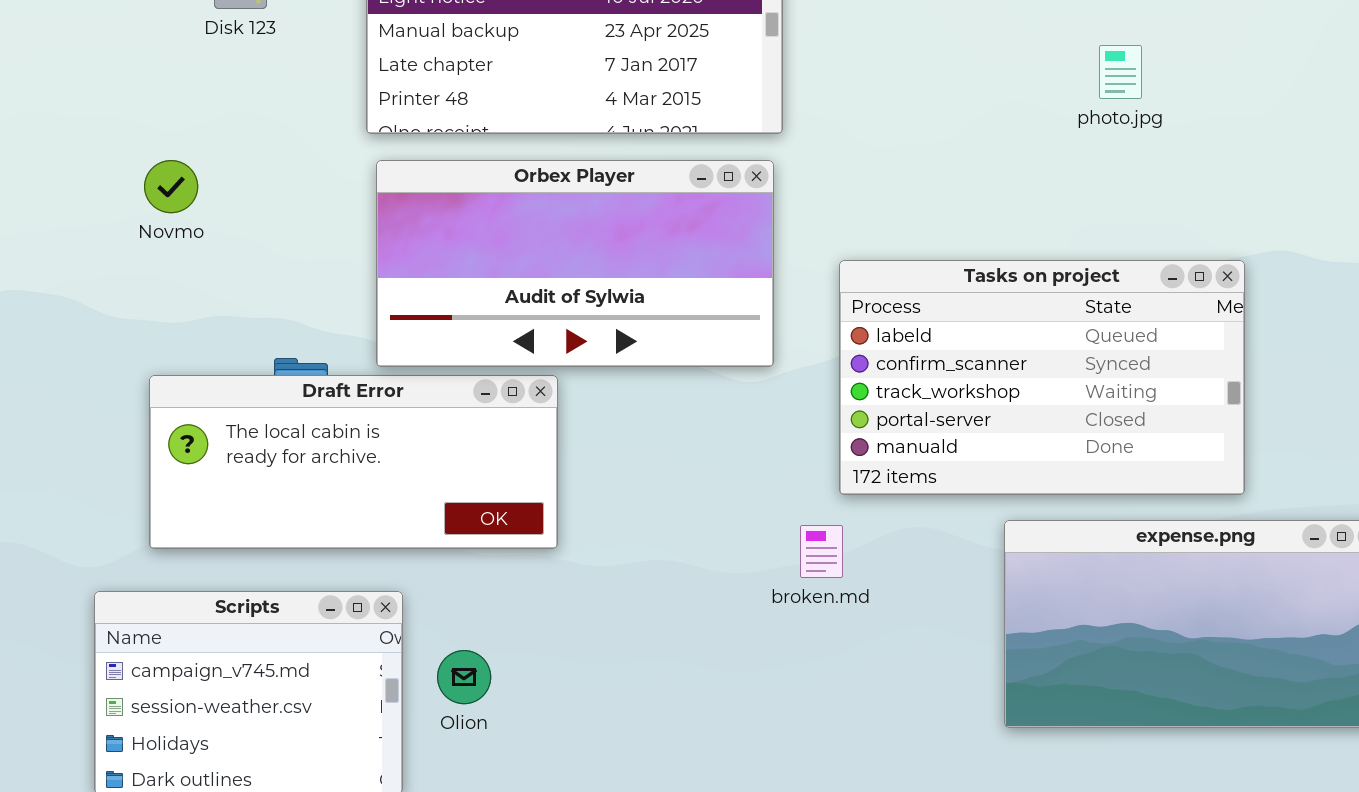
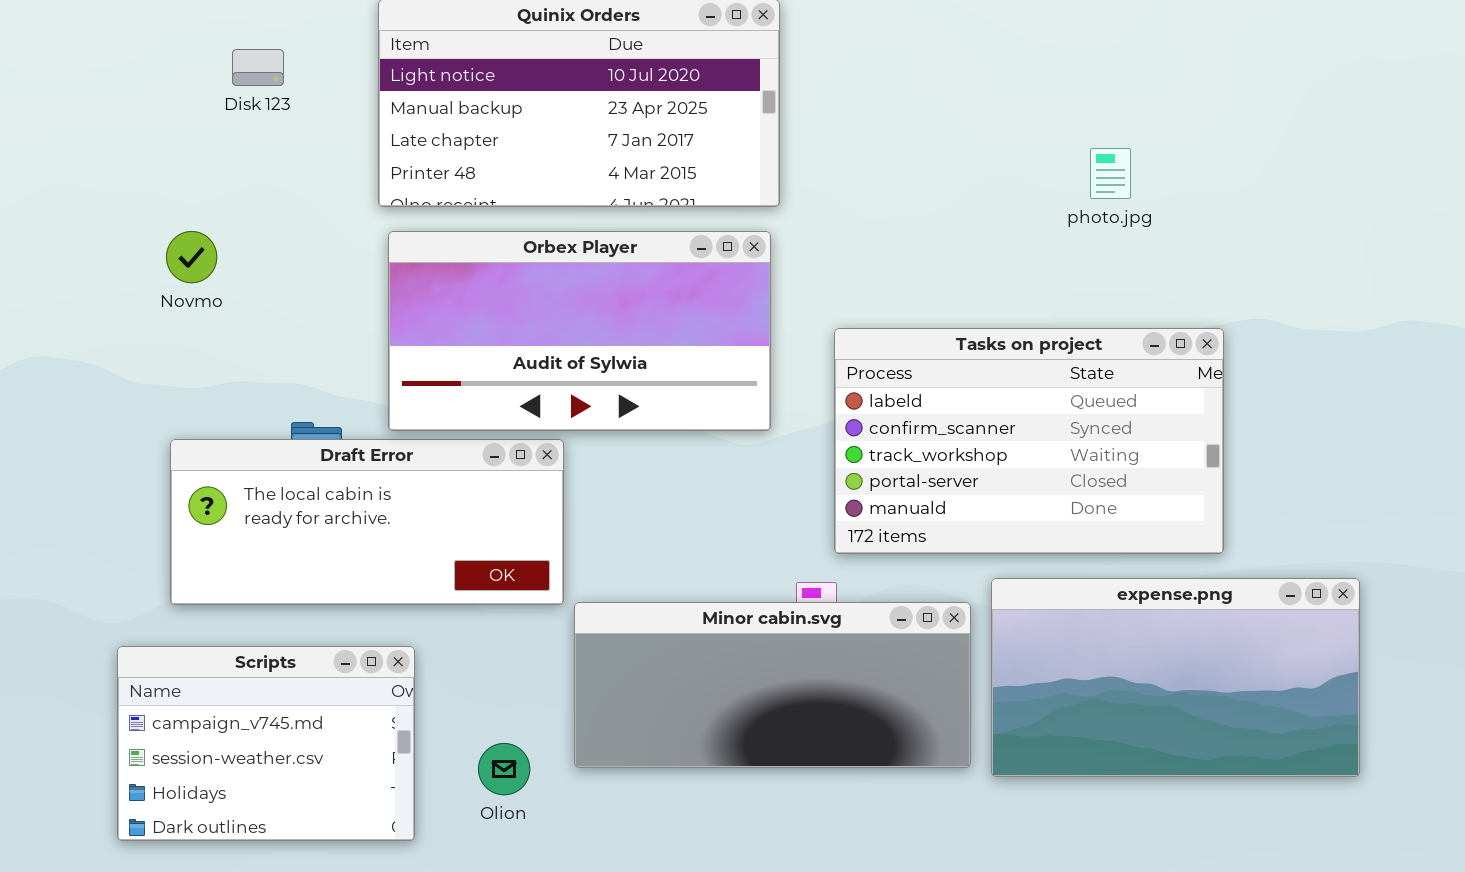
photo.jpg: [1099,45,1142,99] -> [1090,148,1131,199], moved
Minor cabin.svg: none -> [574,602,971,768], opened
Olion: [437,650,491,704] -> [478,743,530,795], moved

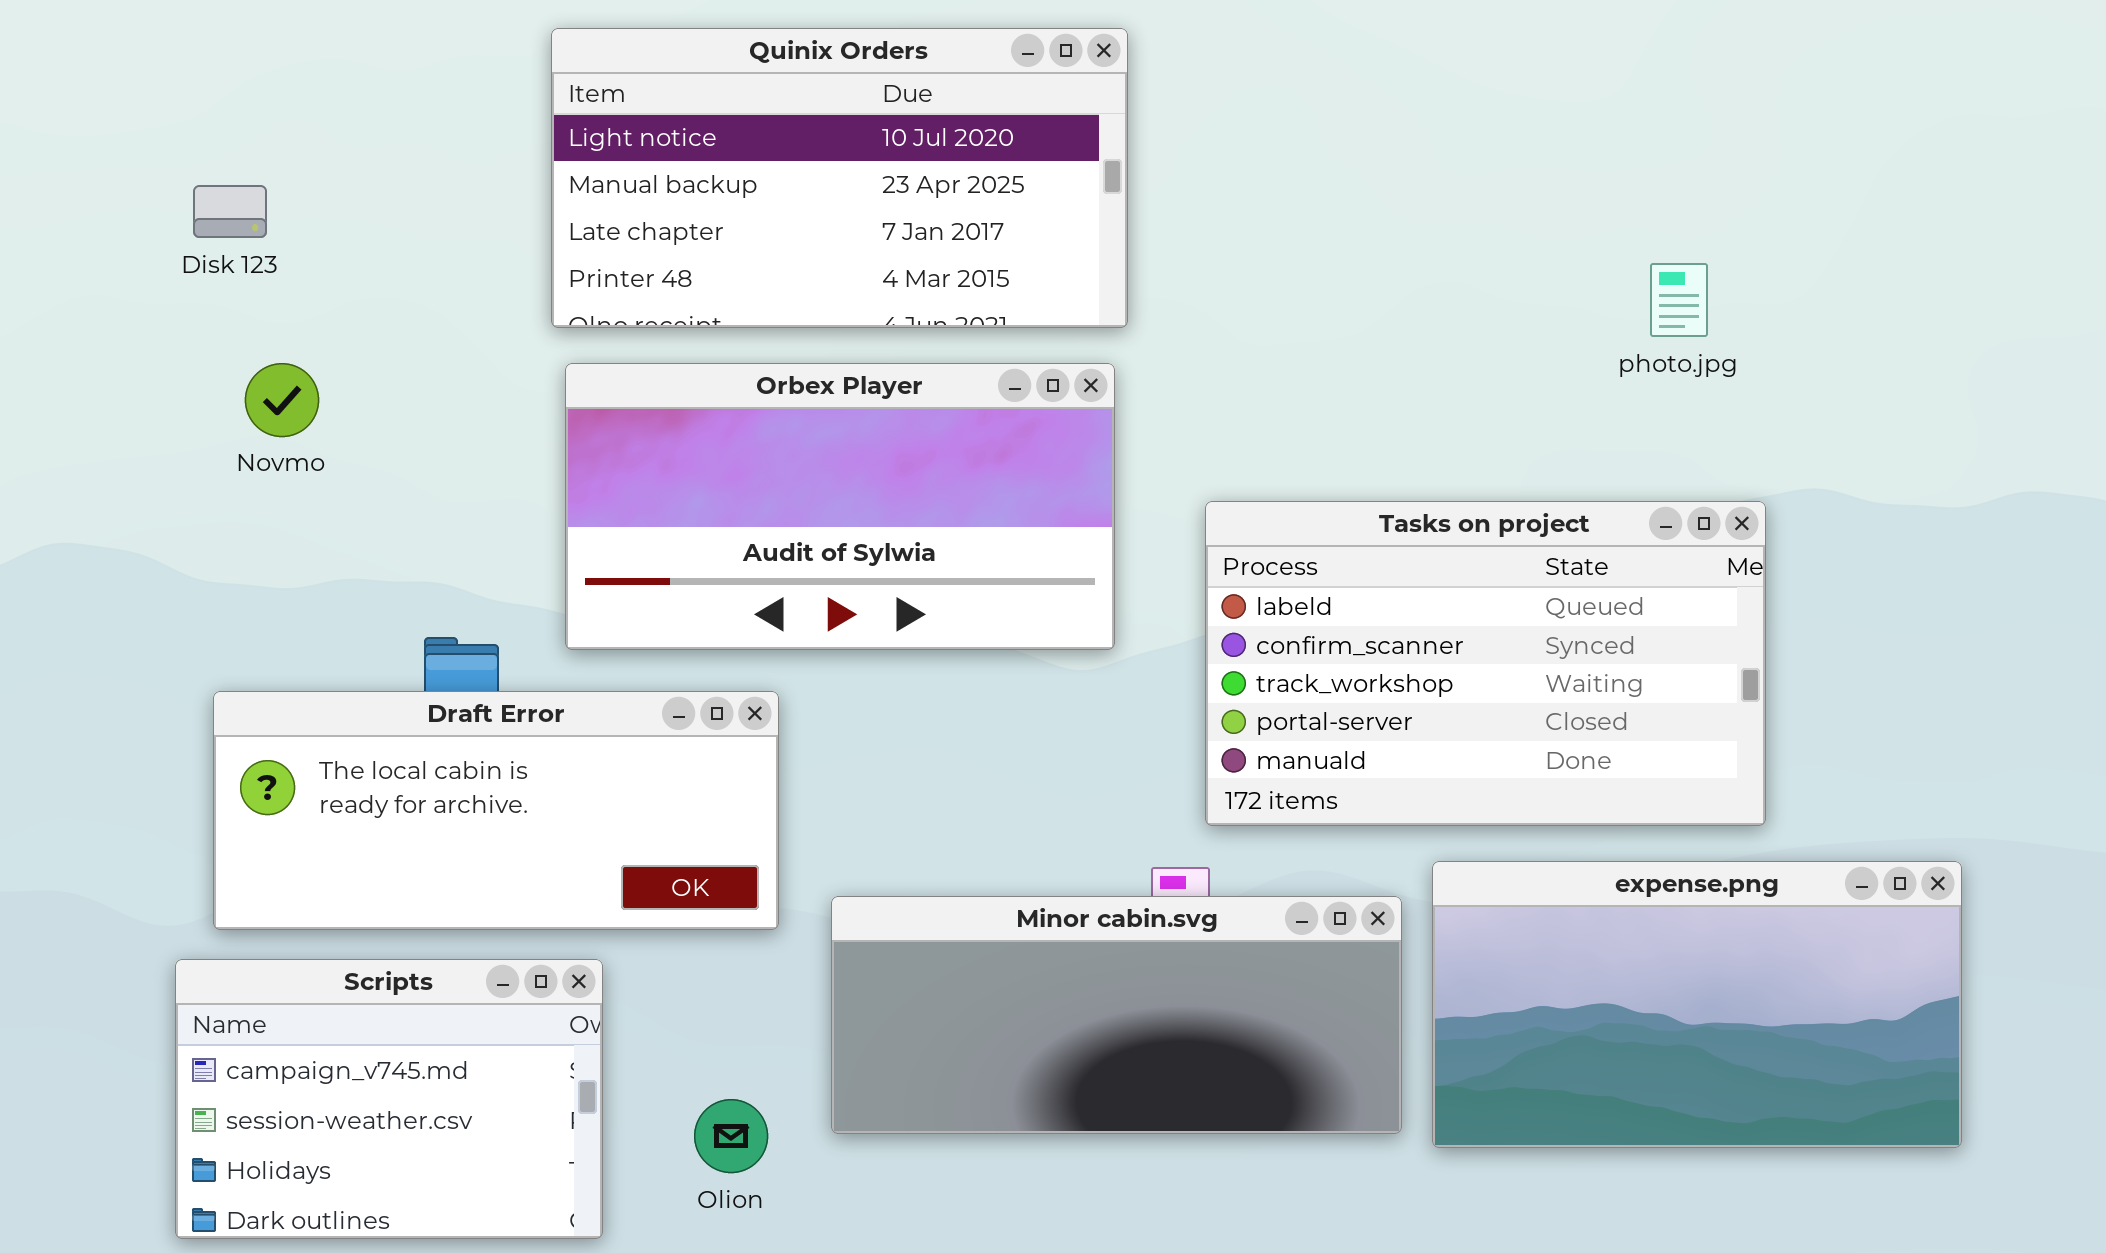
Disk 123: [232,49,284,86] -> [193,185,267,238], moved
photo.jpg: [1090,148,1131,199] -> [1650,263,1708,337], moved
Draft Error: [170,439,564,605] -> [213,691,779,930], moved

